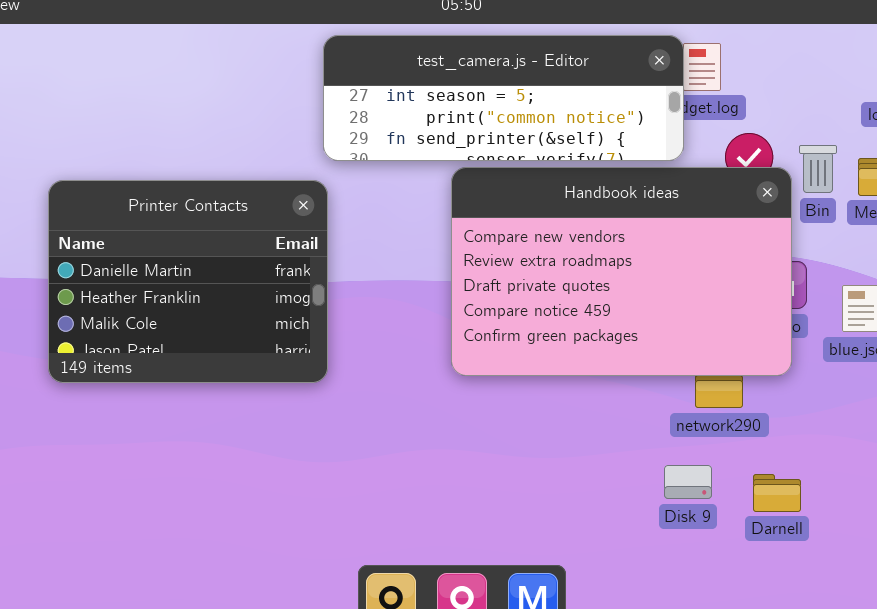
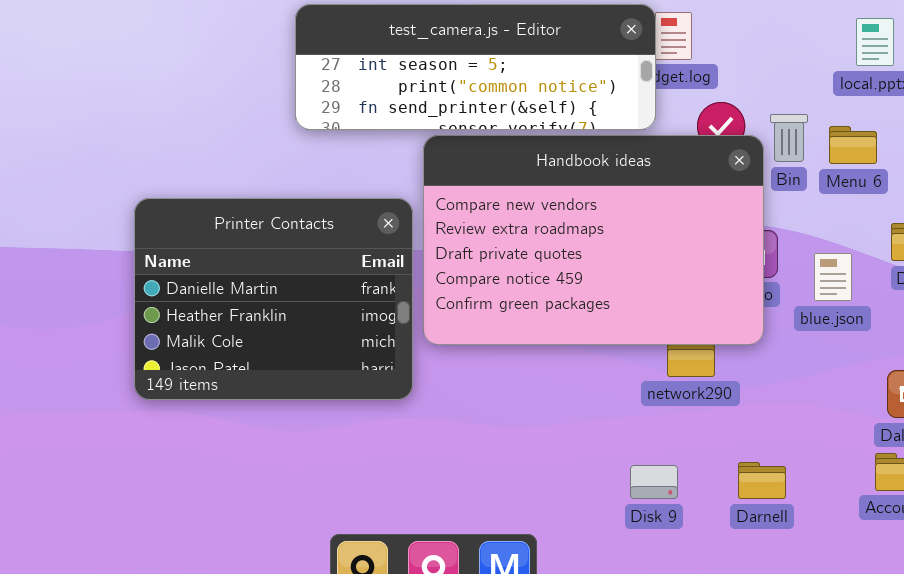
Printer Contacts: [48,180,328,383] -> [134,198,413,400], moved
Disk 9: [664,465,712,499] -> [630,465,678,499], moved
Darnell: [753,474,801,512] -> [738,462,786,499], moved

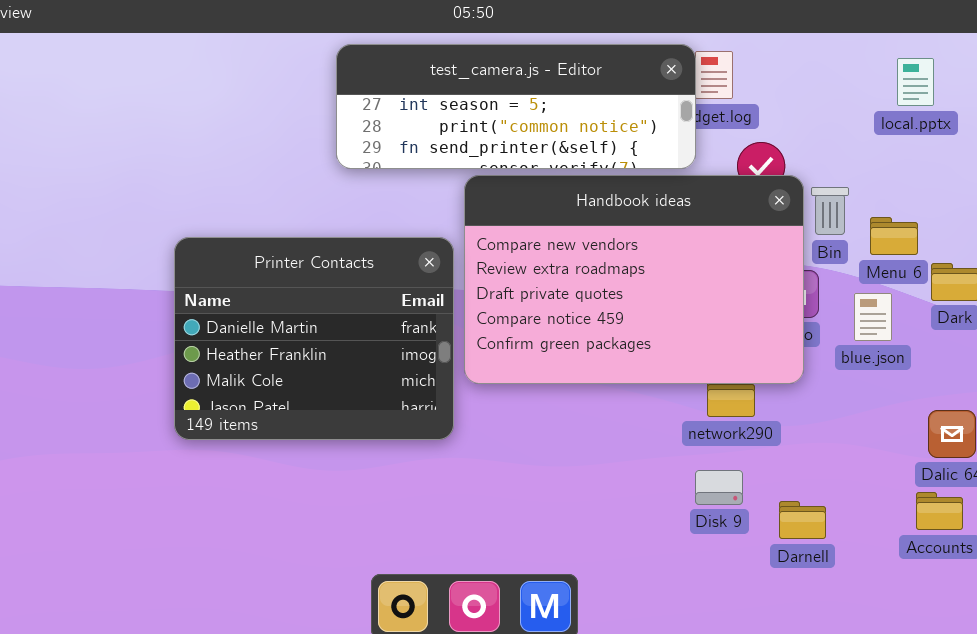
Bin: [770,114,808,162] -> [811,187,849,235], moved
Menu 6: [829,126,877,164] -> [870,217,918,255], moved
Disk 9: [630,465,678,499] -> [695,470,743,505], moved

